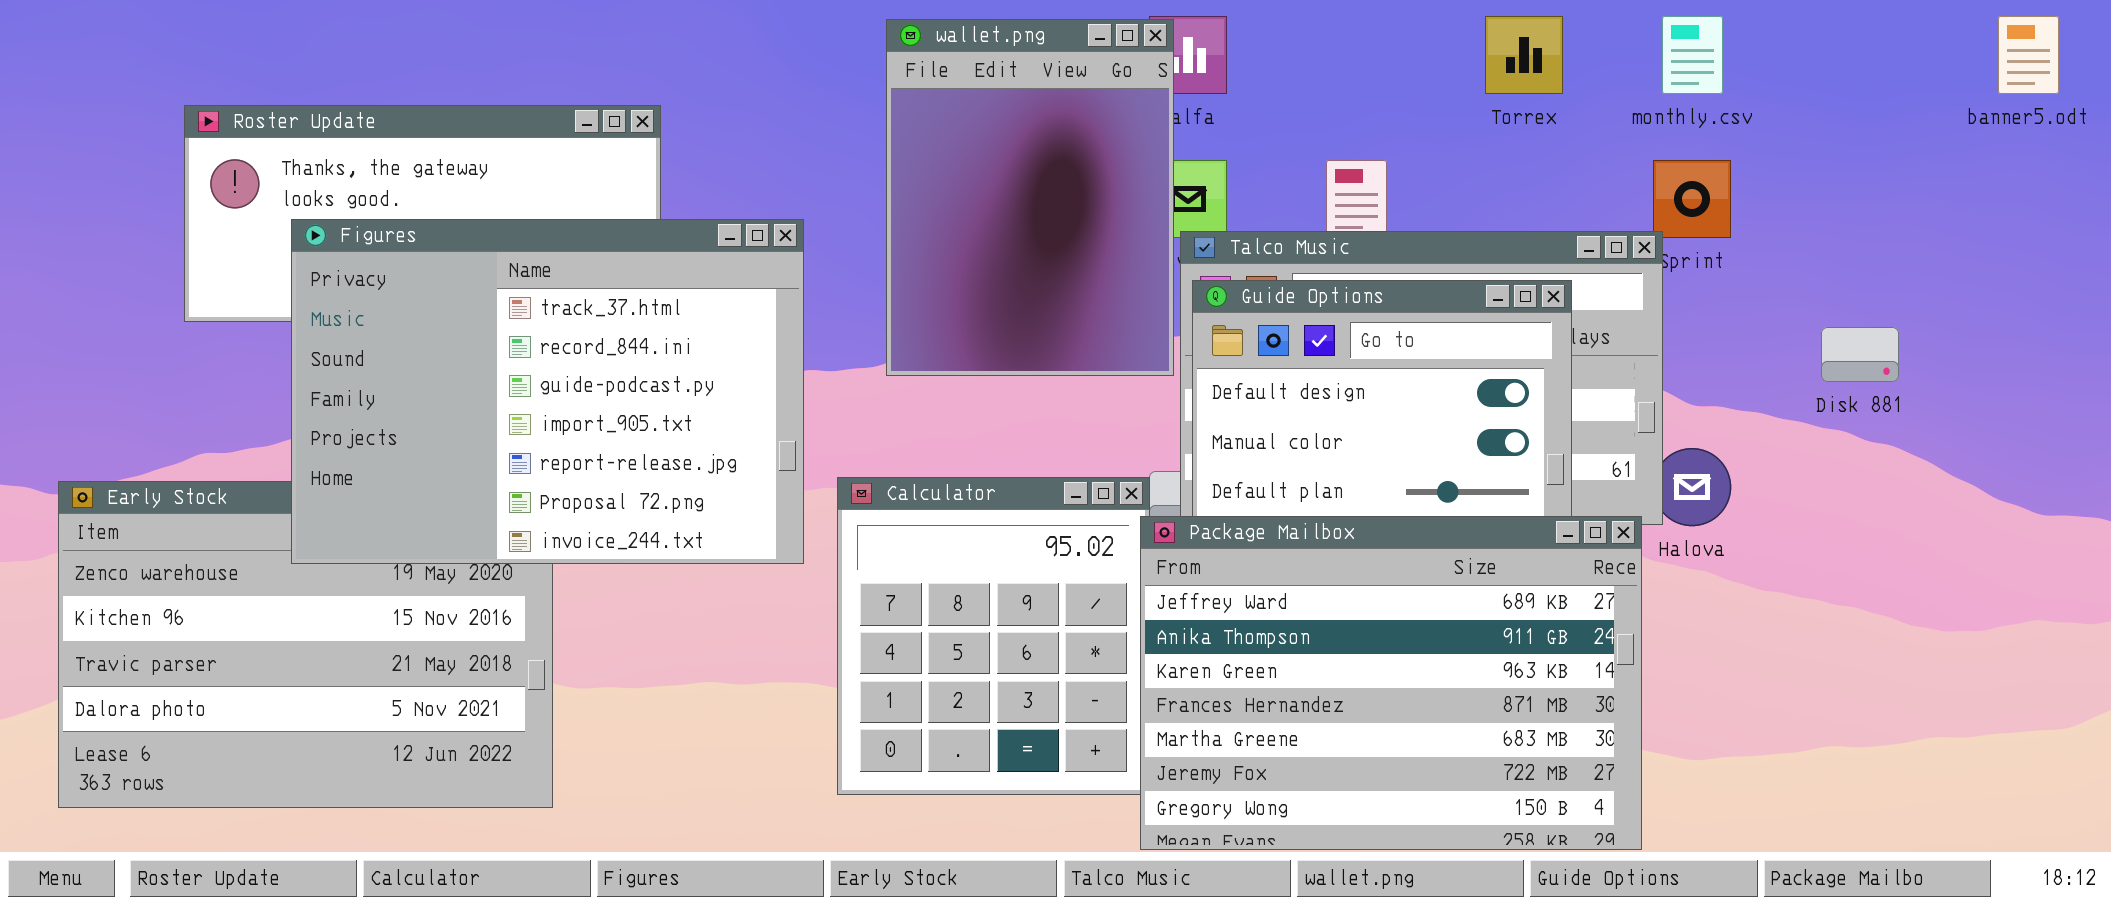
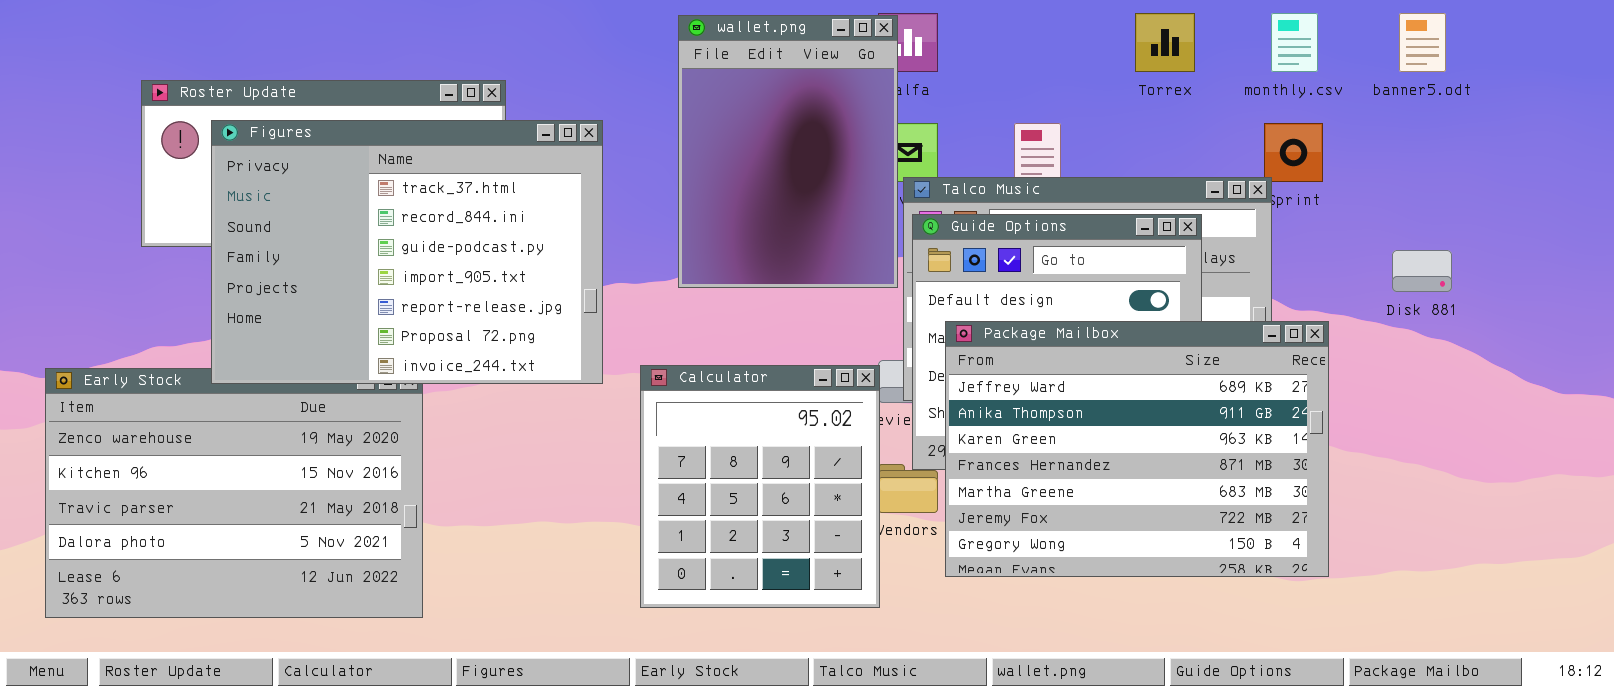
banner5.odt: [1998,16,2059,94] -> [1399,13,1446,72], moved
Figures: [291,219,804,564] -> [211,120,603,384], moved
Package Mailbox: [1140,516,1642,850] -> [945,321,1329,577], moved

